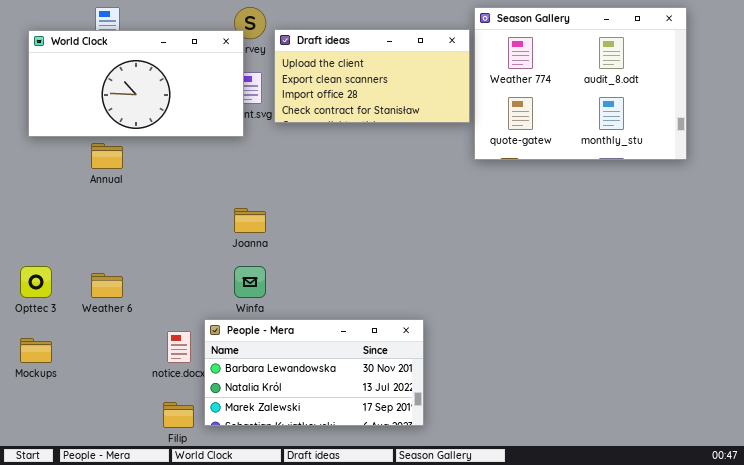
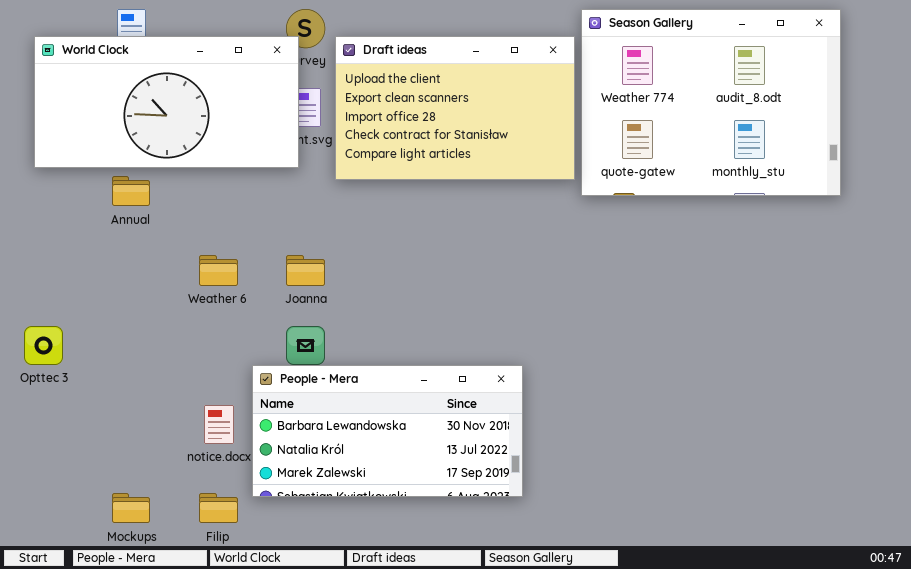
Draft ideas: [274,29,470,123] -> [335,36,575,180], resized
Weather 6: [91,273,123,298] -> [199,255,238,286], moved
People - Mera: [204,319,424,426] -> [252,365,523,497], moved
Mockups: [20,338,52,363] -> [112,493,150,523], moved

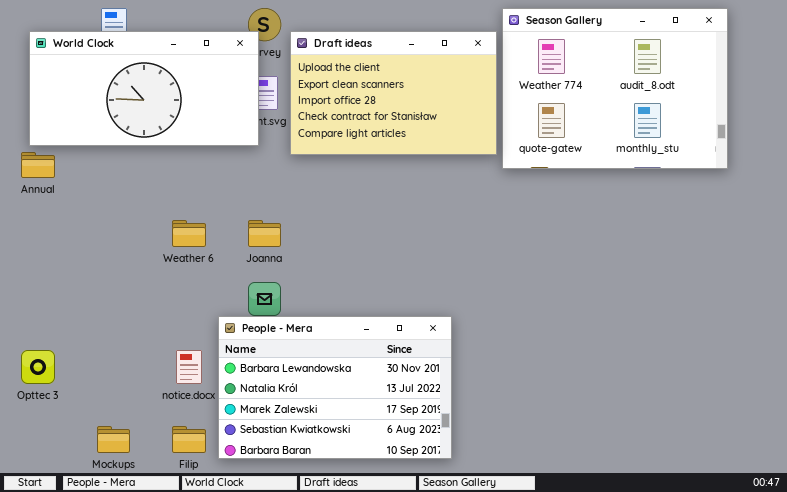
Annual: [112,176,150,206] -> [21,152,55,178], moved
Opttec 3: [24,326,63,365] -> [21,350,55,384], moved
People - Mera: [252,365,523,497] -> [218,316,452,459], resized

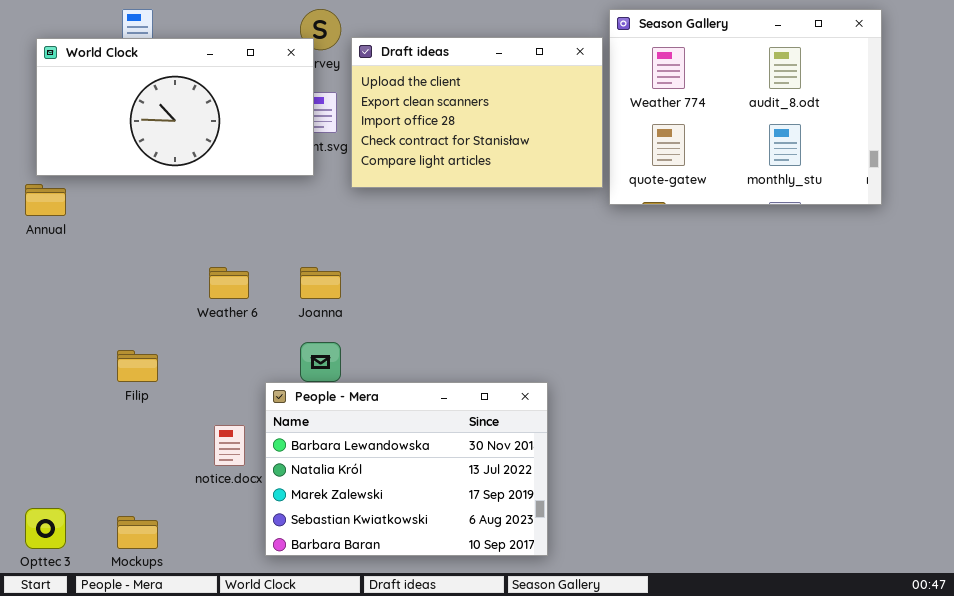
Opttec 3: [21,350,55,384] -> [25,508,66,549], moved
Filip: [172,426,206,453] -> [117,350,158,382], moved

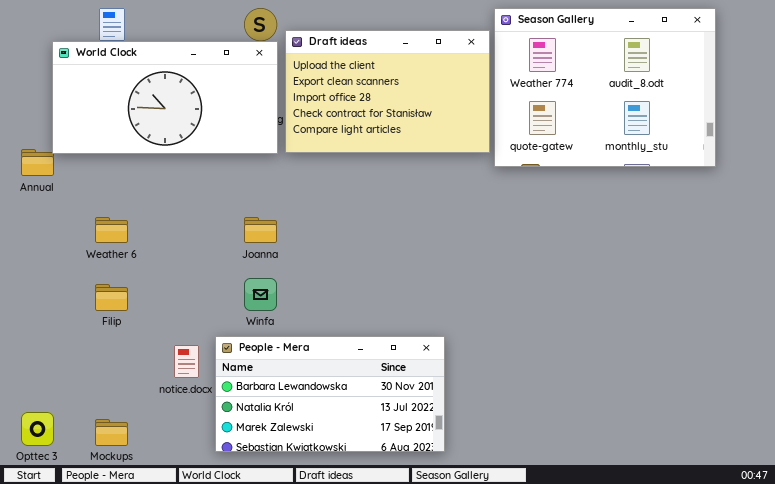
World Clock: [36,38,314,176] -> [52,41,278,154], moved
Weather 6: [209,267,249,299] -> [95,217,128,243], moved
People - Mera: [265,382,548,556] -> [215,336,445,452], resized

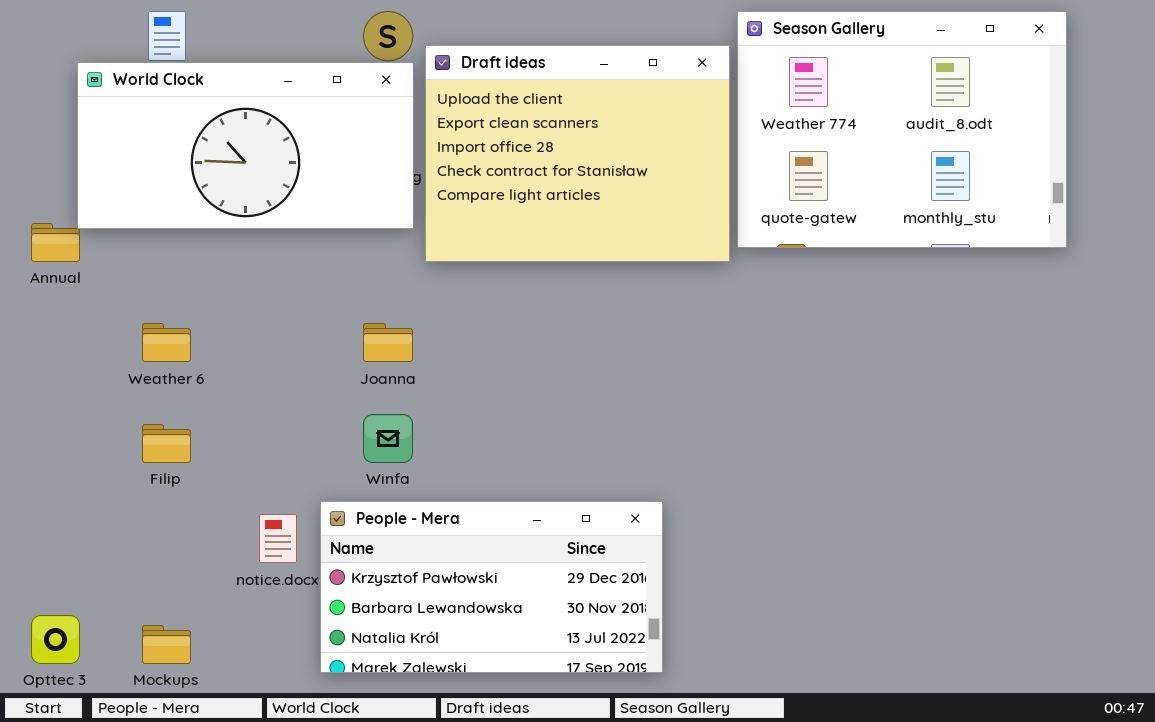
Draft ideas: [285,30,490,153] -> [425,45,730,262], resized
People - Mera: [215,336,445,452] -> [320,501,663,673], scrolled up 1 row

